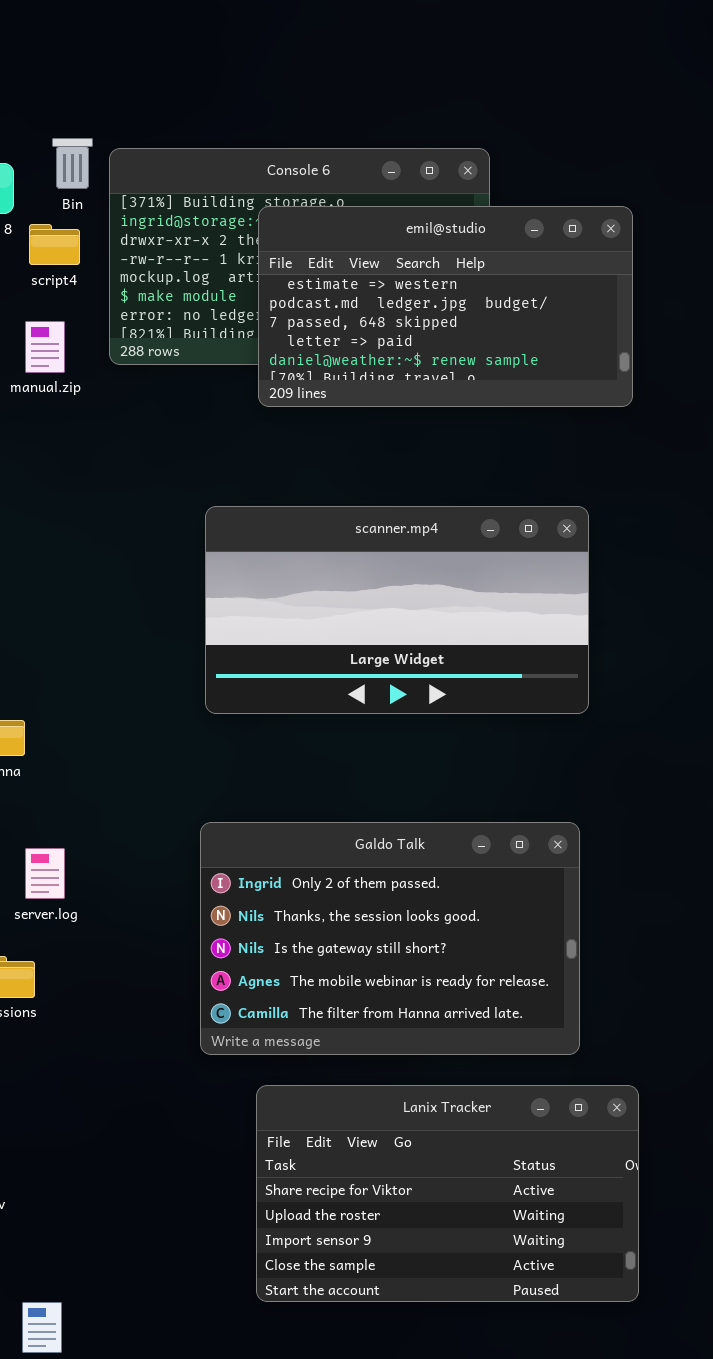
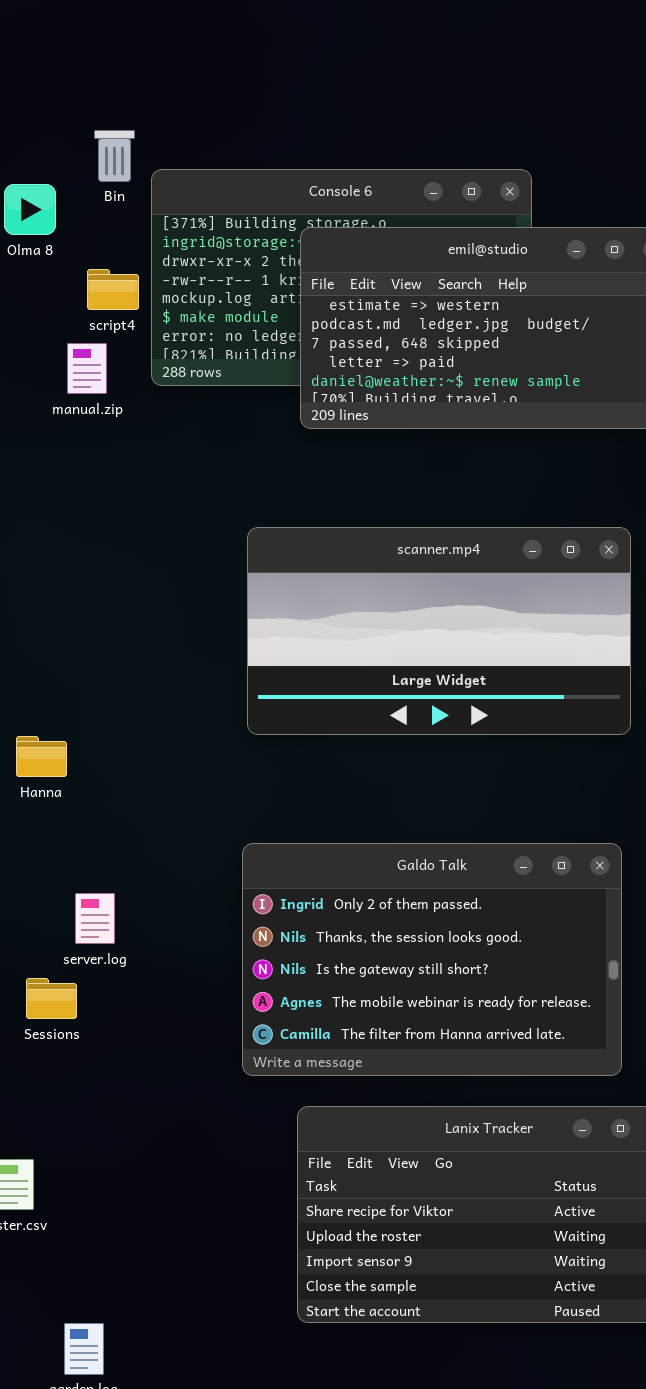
Bin: [52,138,93,189] -> [94,130,135,182], moved
script4: [29,224,80,265] -> [87,269,139,310], moved
server.log: [25,848,65,899] -> [75,893,115,944], moved

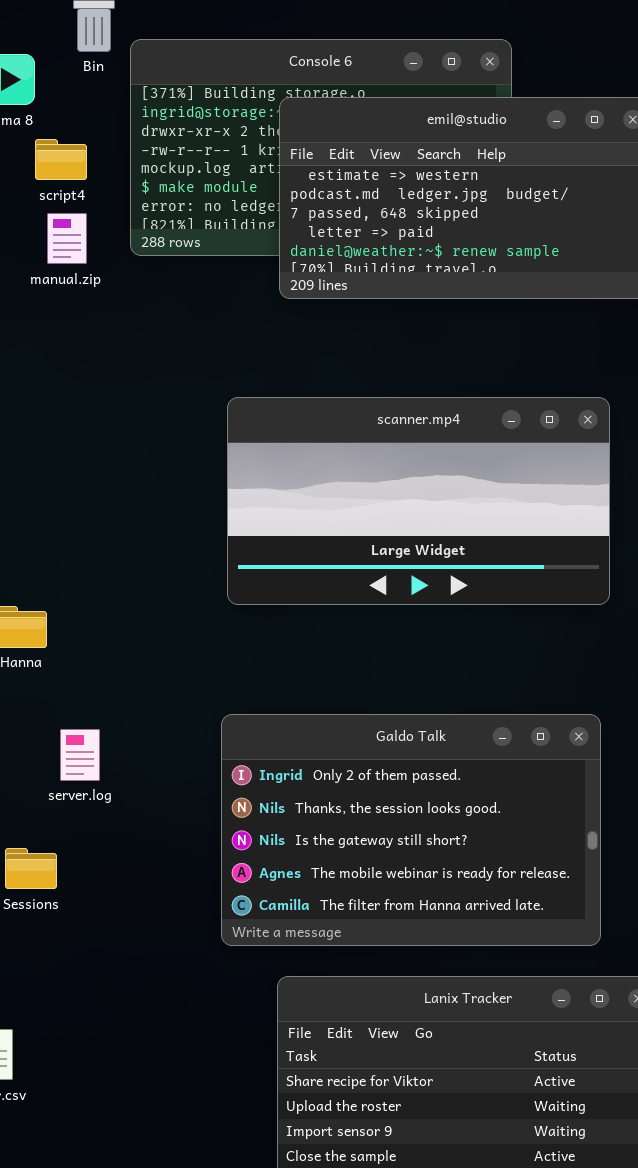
script4: [87,269,139,310] -> [35,139,87,180], moved
server.log: [75,893,115,944] -> [60,729,100,781], moved

